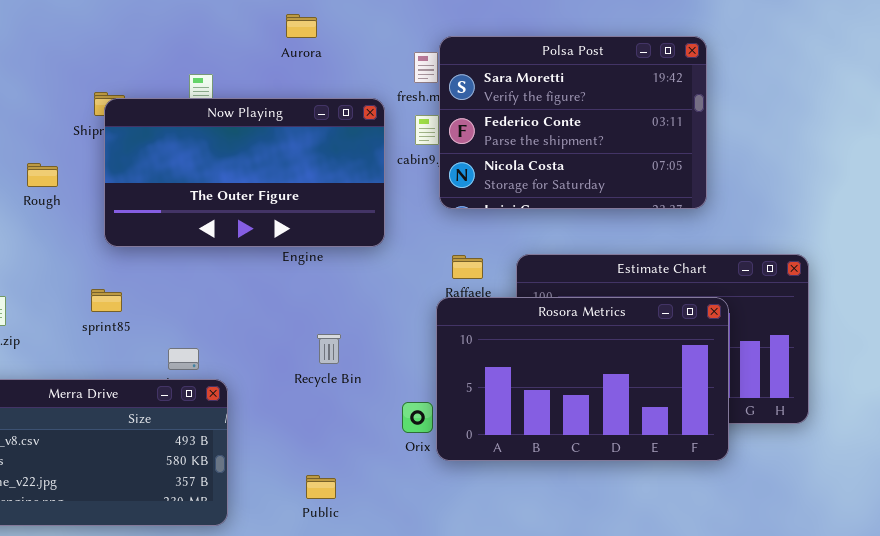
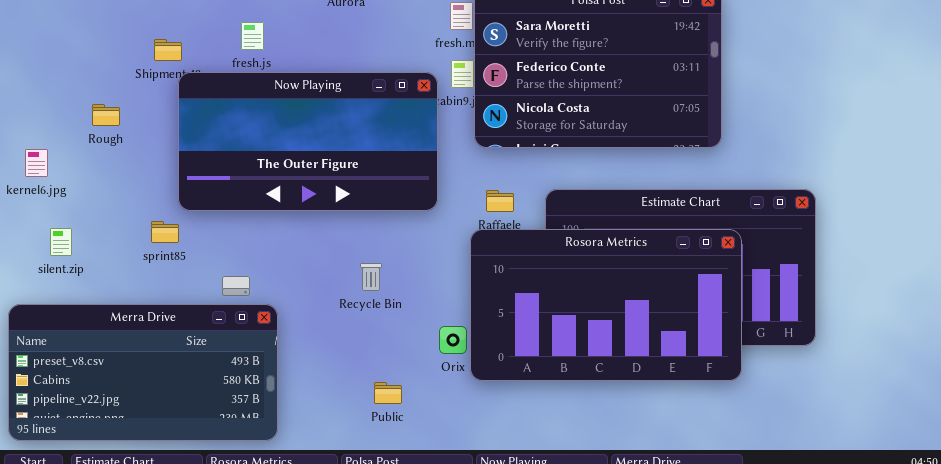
Now Playing: [104,98,385,247] -> [178,72,438,211], moved
Public: [306,475,336,499] -> [374,382,402,404], moved

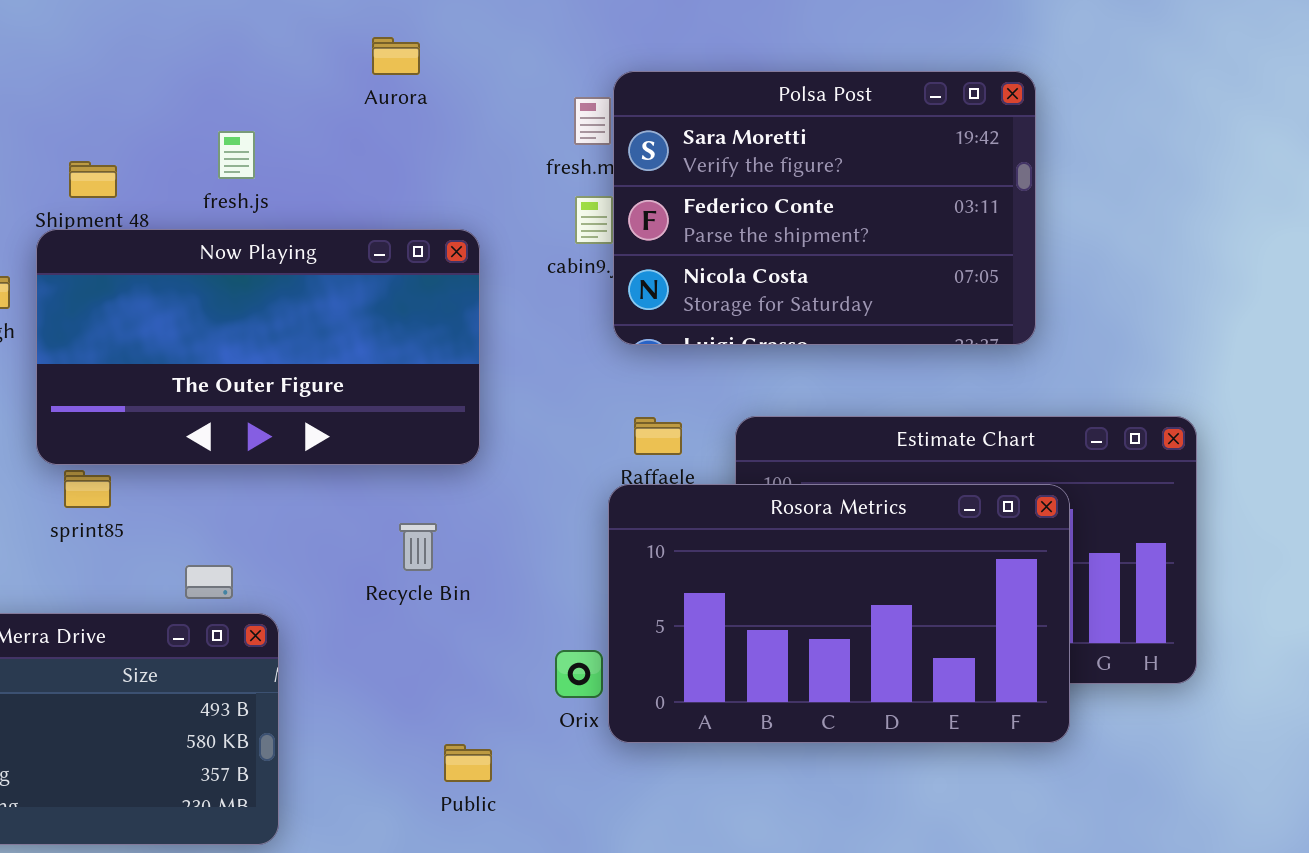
Now Playing: [178,72,438,211] -> [36,229,480,465], moved
Recycle Bin: [360,263,382,291] -> [399,523,437,571], moved

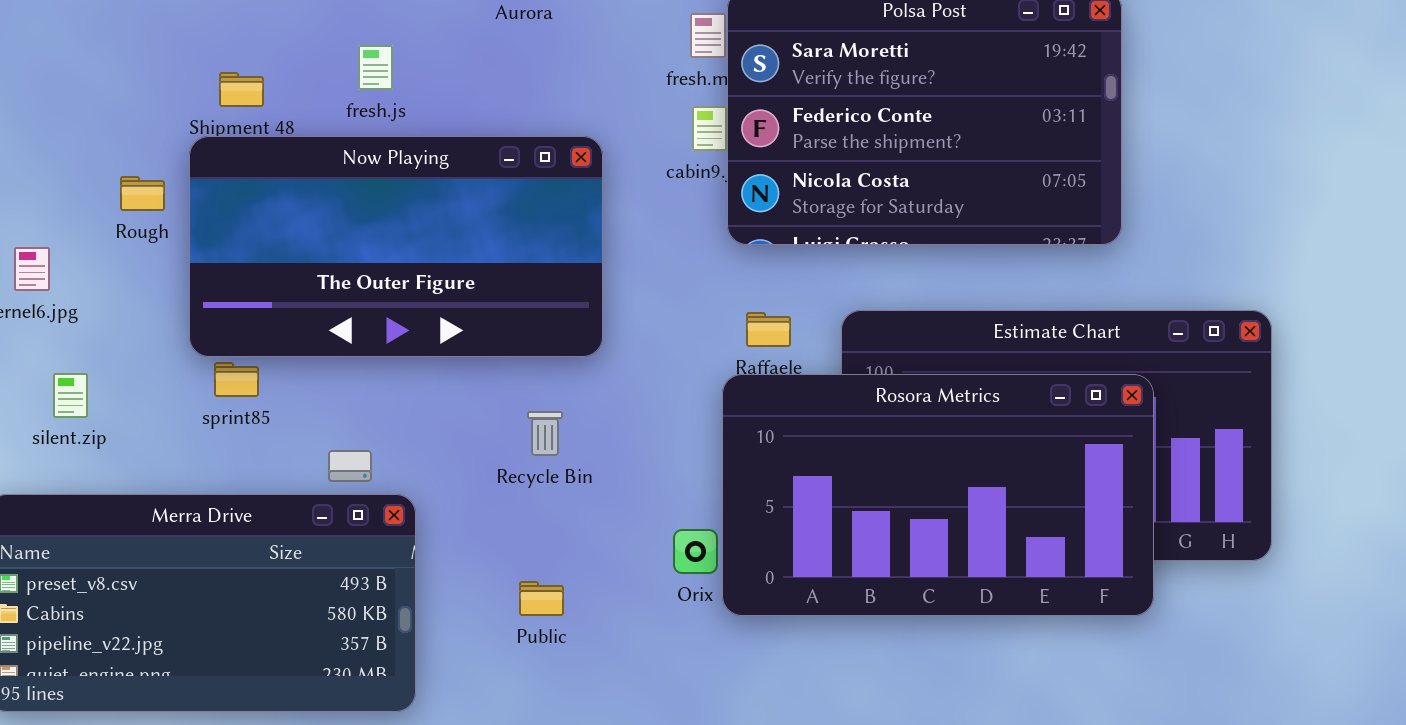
Public: [444,744,492,782] -> [519,581,564,616], moved

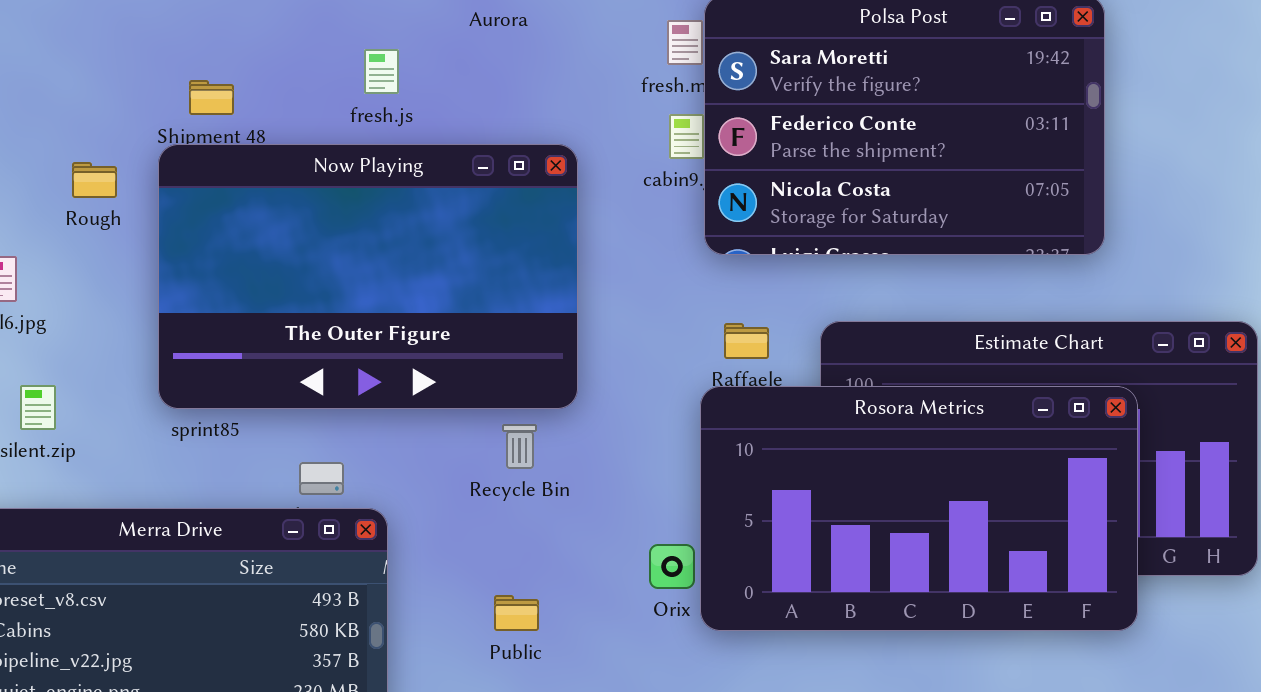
fresh.js: [358,45,393,90] -> [364,49,399,94], moved
Now Playing: [189,136,603,357] -> [158,144,578,409], resized
Rough: [120,176,165,211] -> [72,162,117,198], moved

